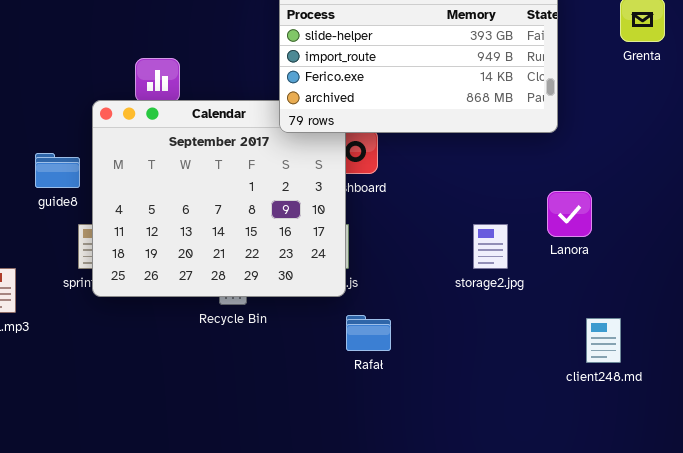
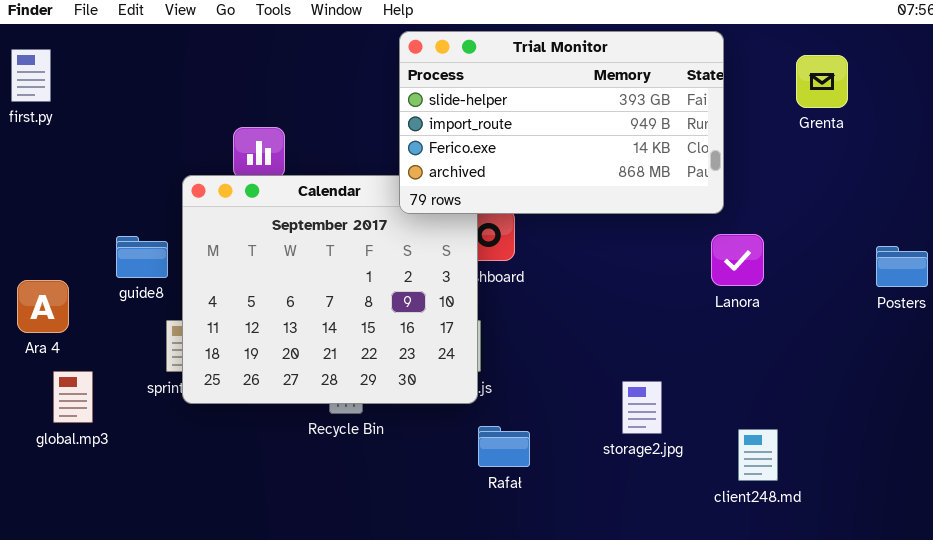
Lanora: [547,191,592,237] -> [711,234,764,286], moved
storage2.jpg: [473,224,508,269] -> [622,381,662,434], moved
client248.md: [586,318,621,363] -> [738,429,778,481], moved

